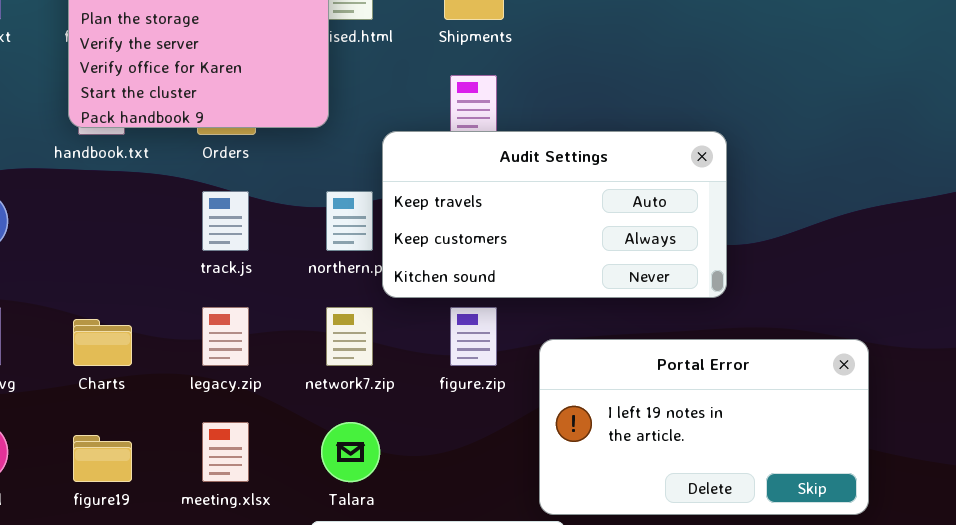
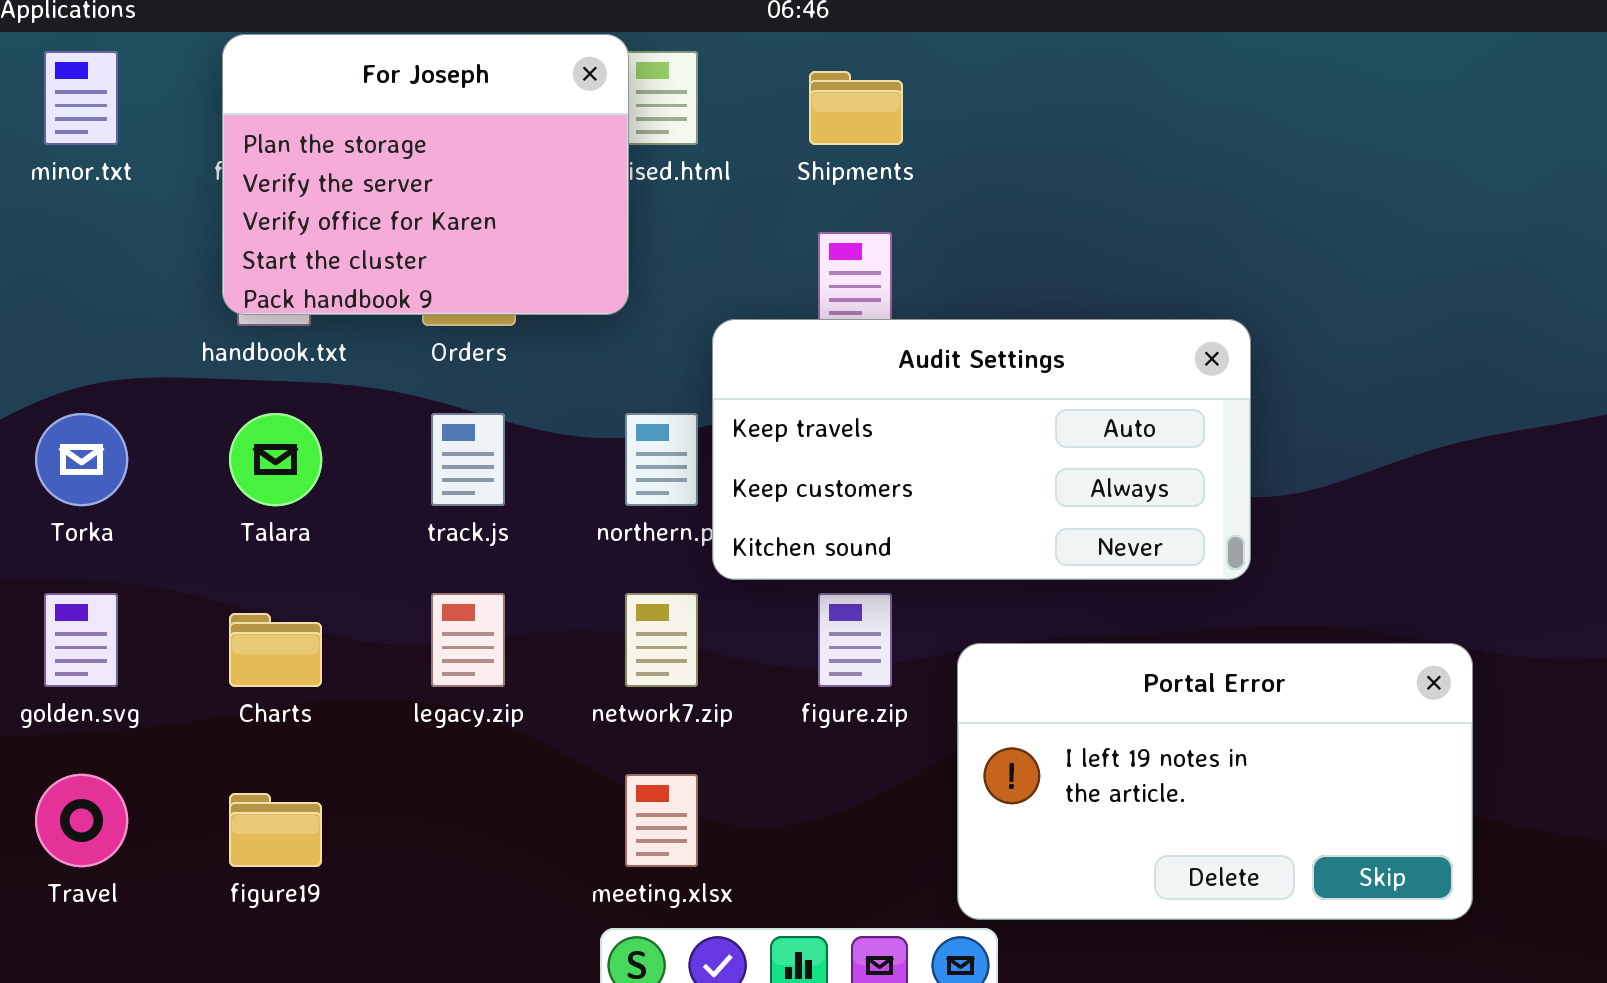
meeting.xlsx: [202,422,249,482] -> [625,774,698,867], moved
Talara: [321,422,380,482] -> [229,413,322,506], moved

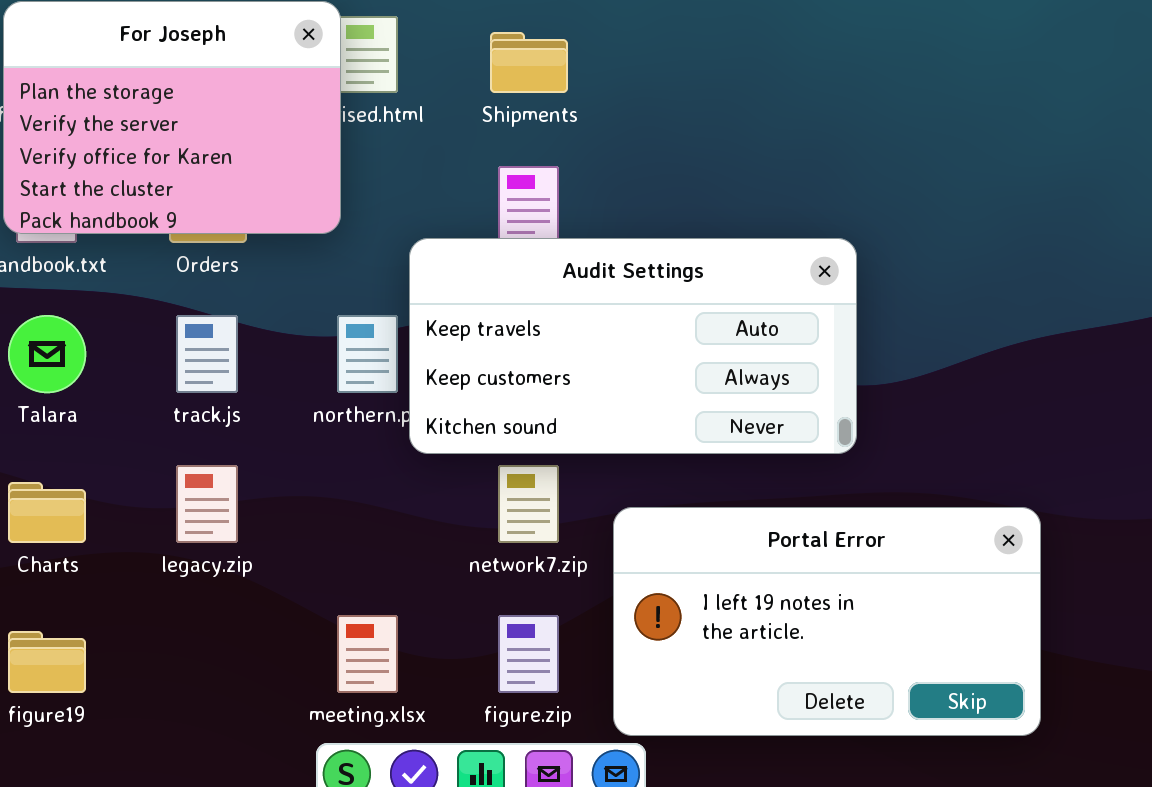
network7.zip: [625,593,698,687] -> [498,465,559,543], moved
figure.zip: [818,593,892,687] -> [498,615,559,693], moved

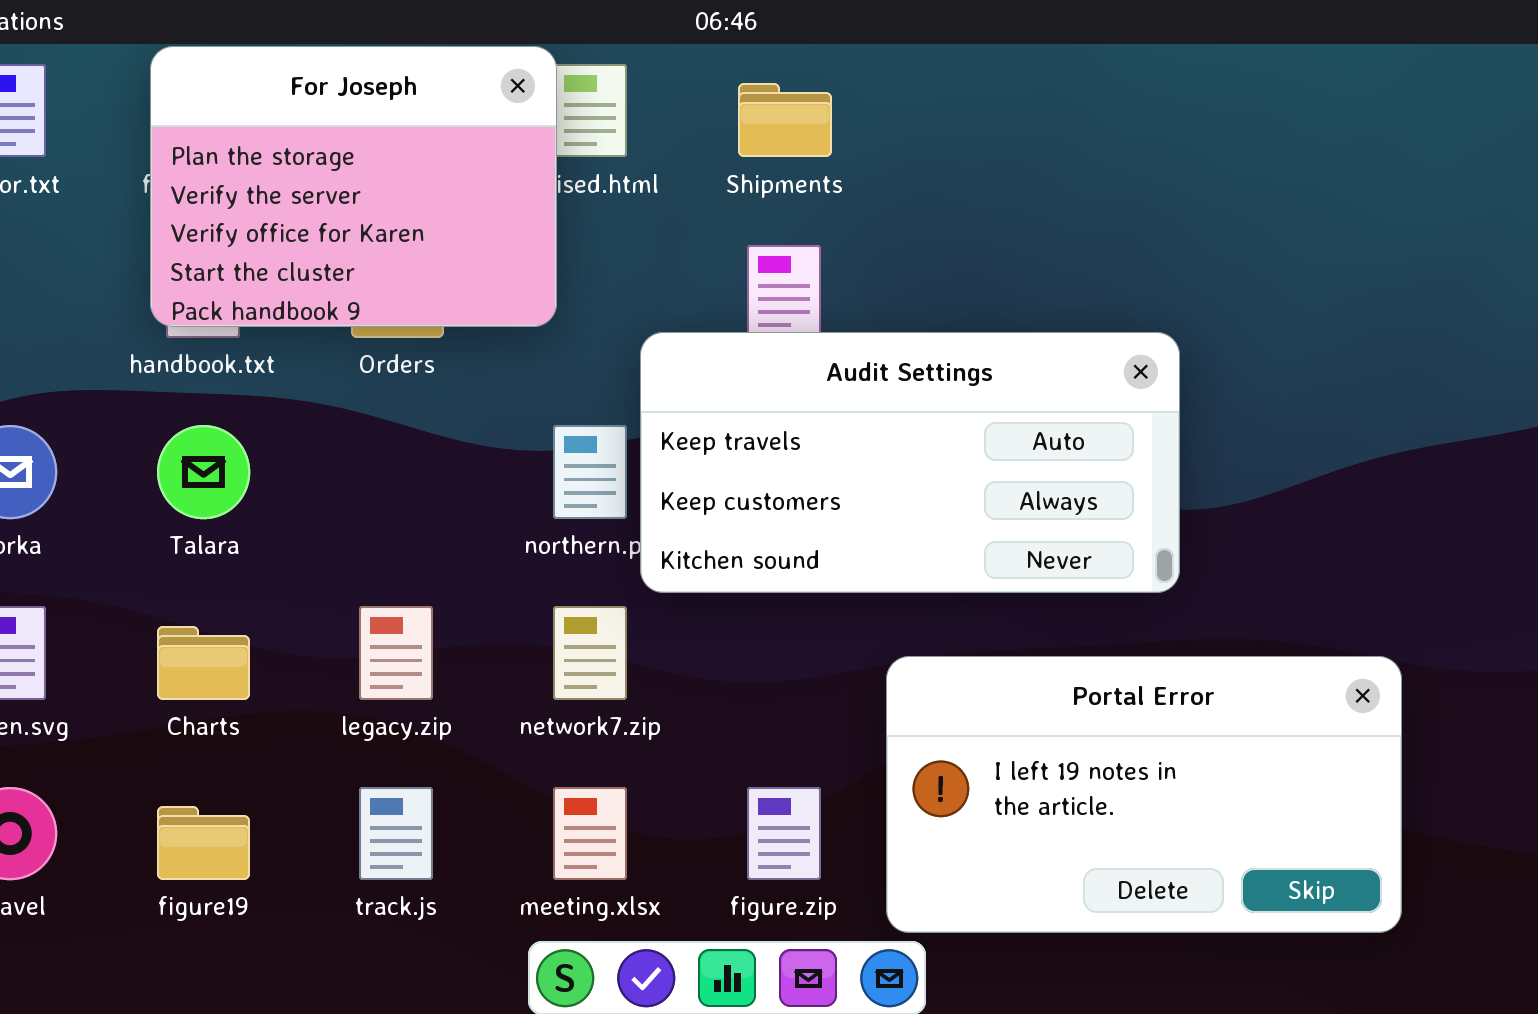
track.js: [176,315,238,393] -> [359,787,433,880], moved
network7.zip: [498,465,559,543] -> [553,606,627,700], moved

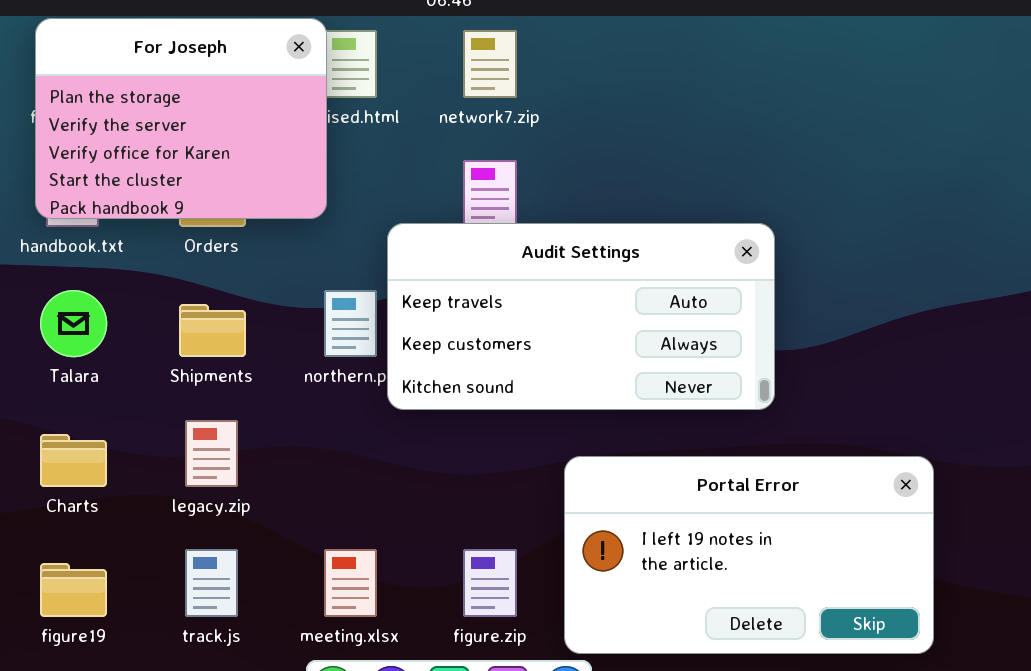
Shipments: [738,83,832,157] -> [179,304,246,357], moved
network7.zip: [553,606,627,700] -> [463,30,517,98], moved

